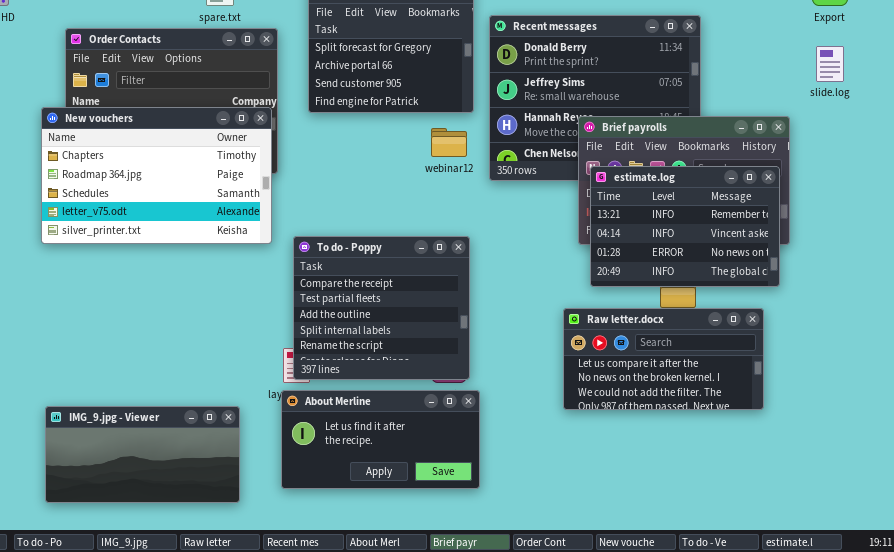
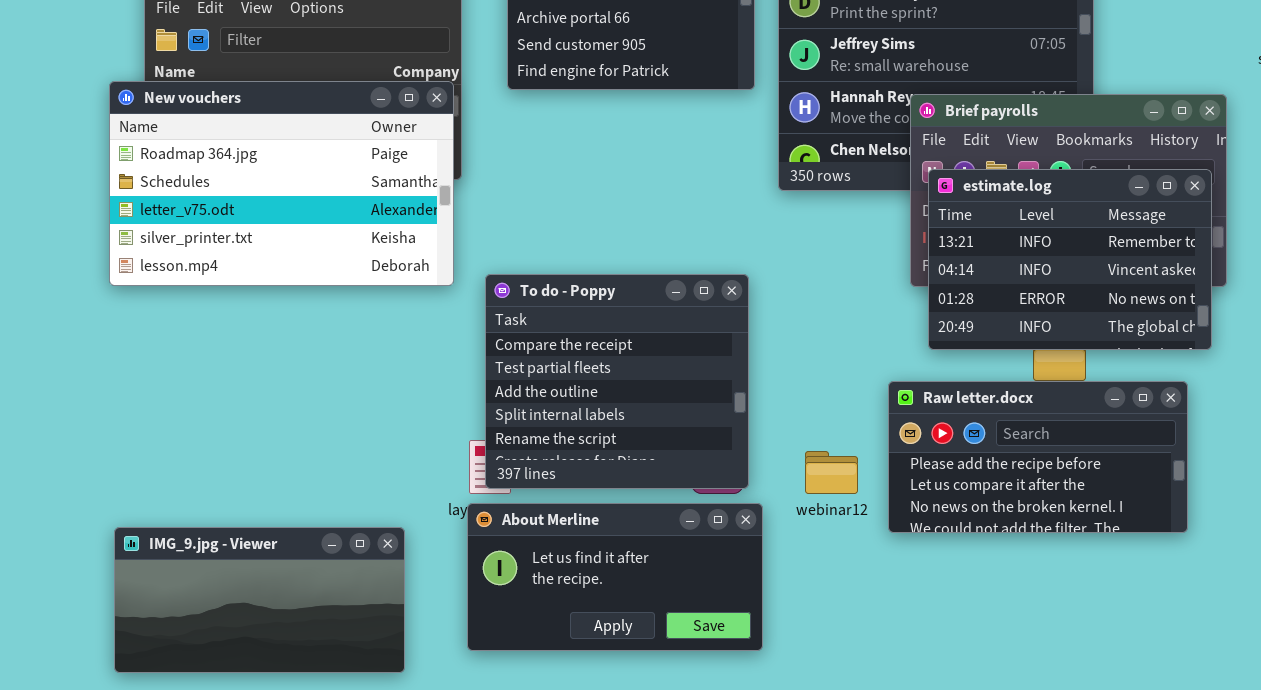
New vouchers: [41,107,272,244] -> [109,81,454,286], scrolled down 1 row
webinar12: [431,128,467,157] -> [805,451,858,494], moved
Raw letter.docx: [563,308,764,410] -> [888,381,1188,533], scrolled up 1 row

